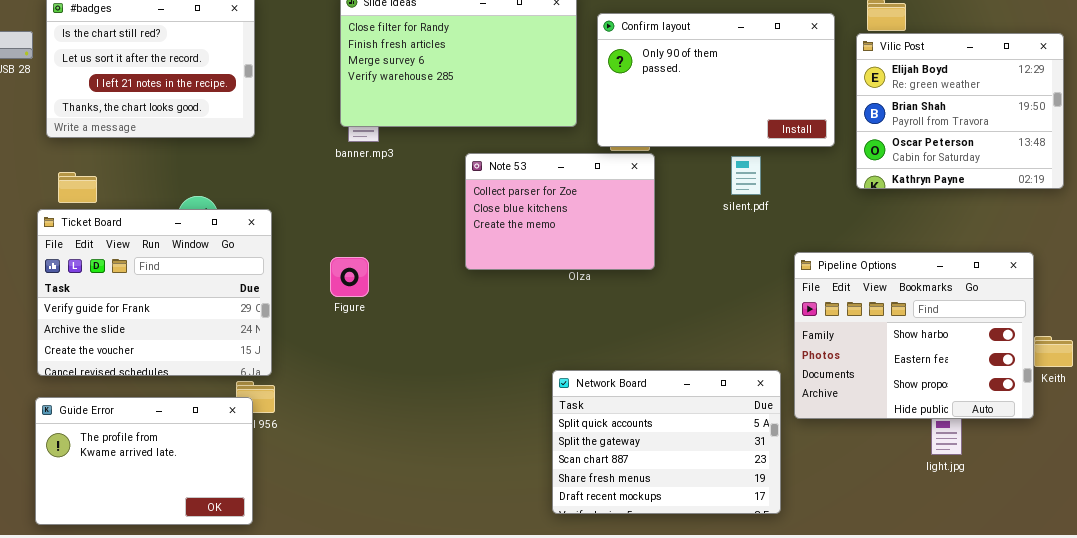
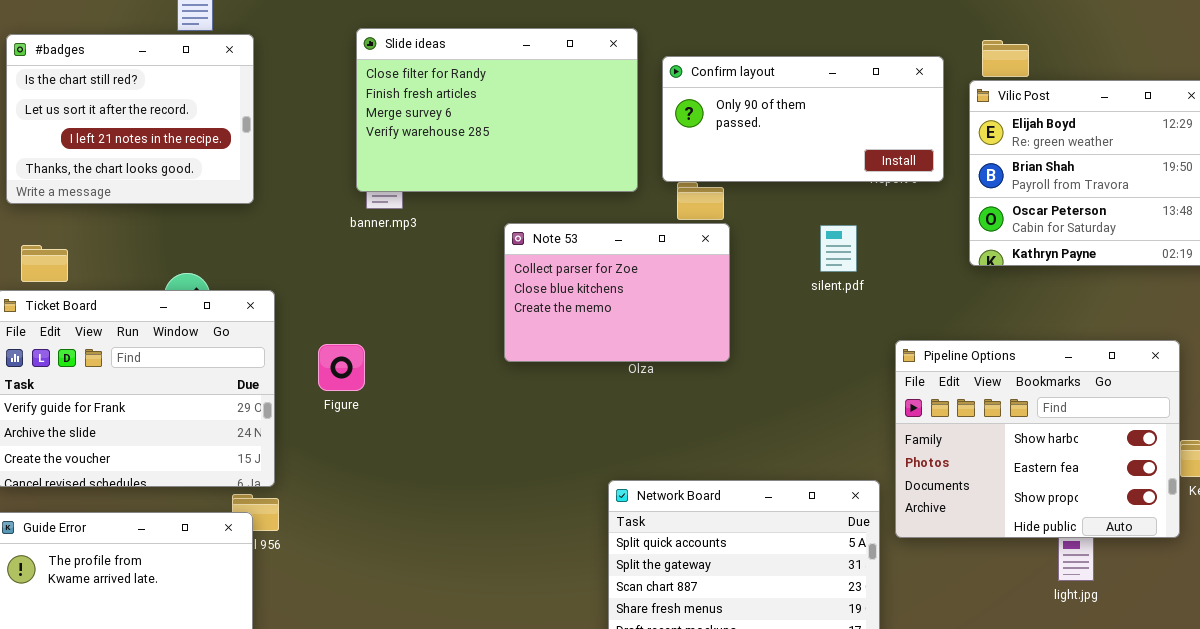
Confirm layout: [597,13,835,147] -> [662,56,944,182], resized
Figure: [330,257,369,297] -> [318,344,365,391], moved

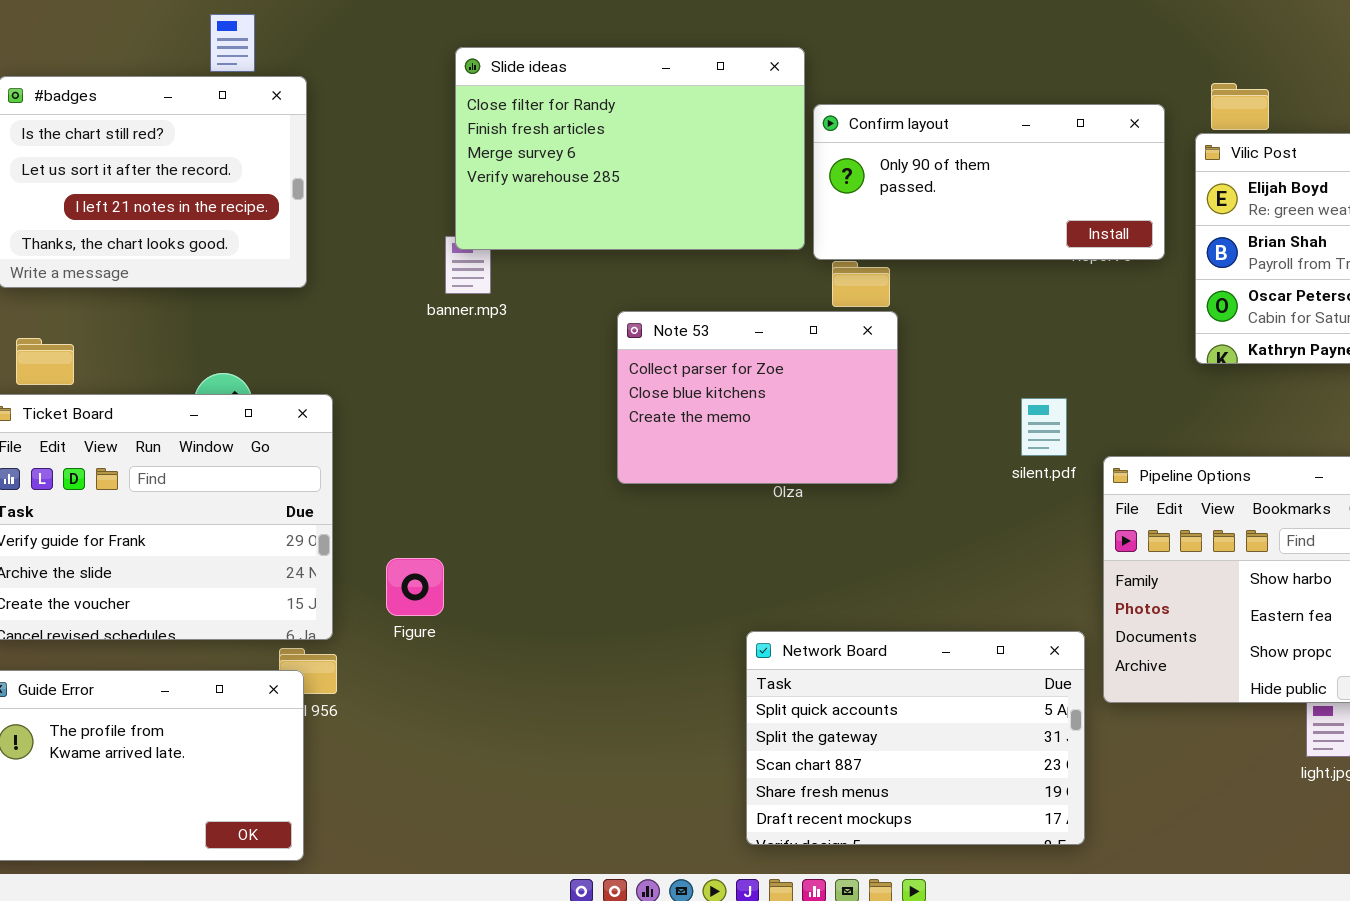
Slide ideas: [356,28,638,192] -> [455,47,805,250], moved
silent.pdf: [820,225,857,272] -> [1021,398,1067,456], moved
Figure: [318,344,365,391] -> [386,558,444,616], moved

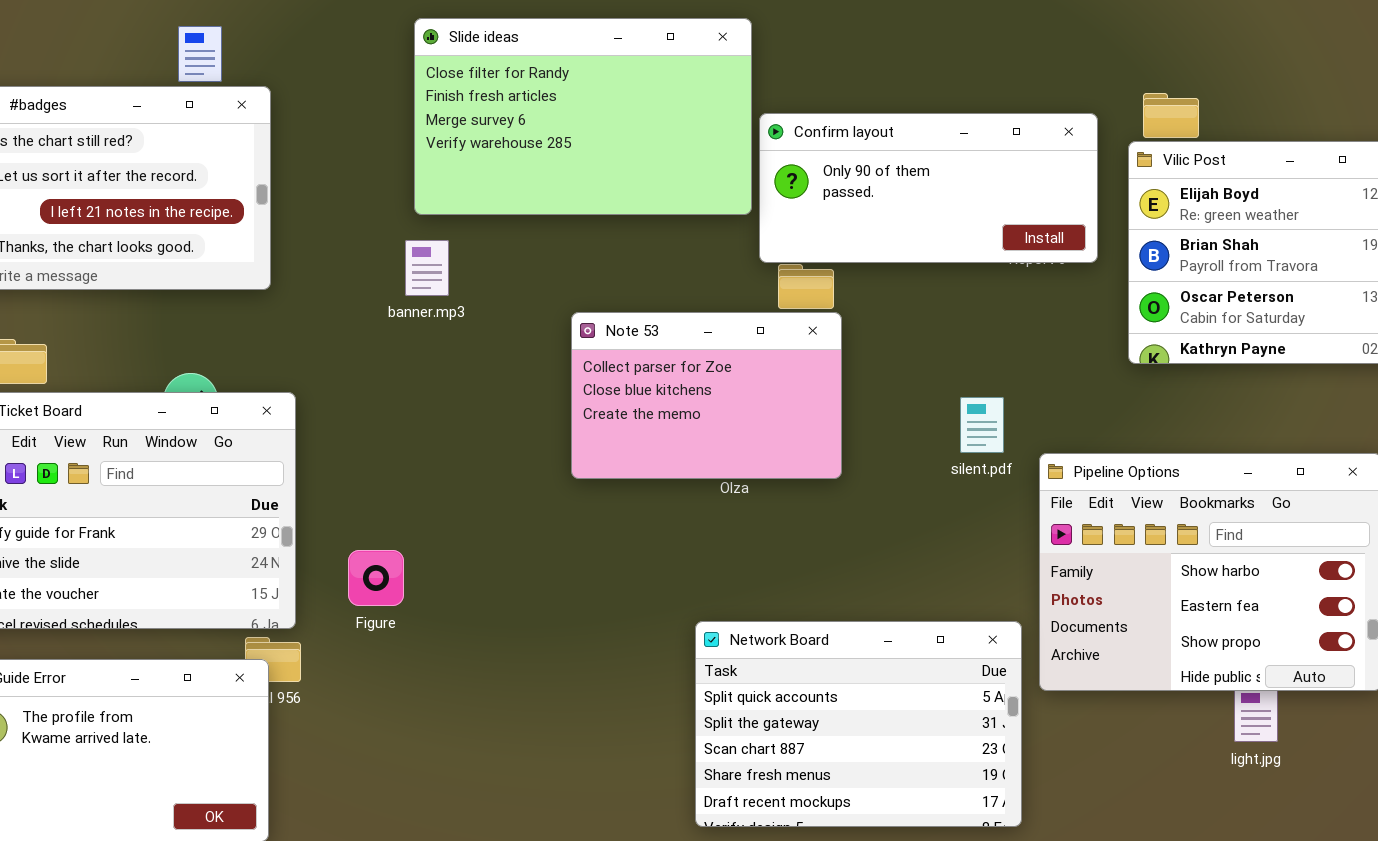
Slide ideas: [455,47,805,250] -> [414,18,752,215], moved

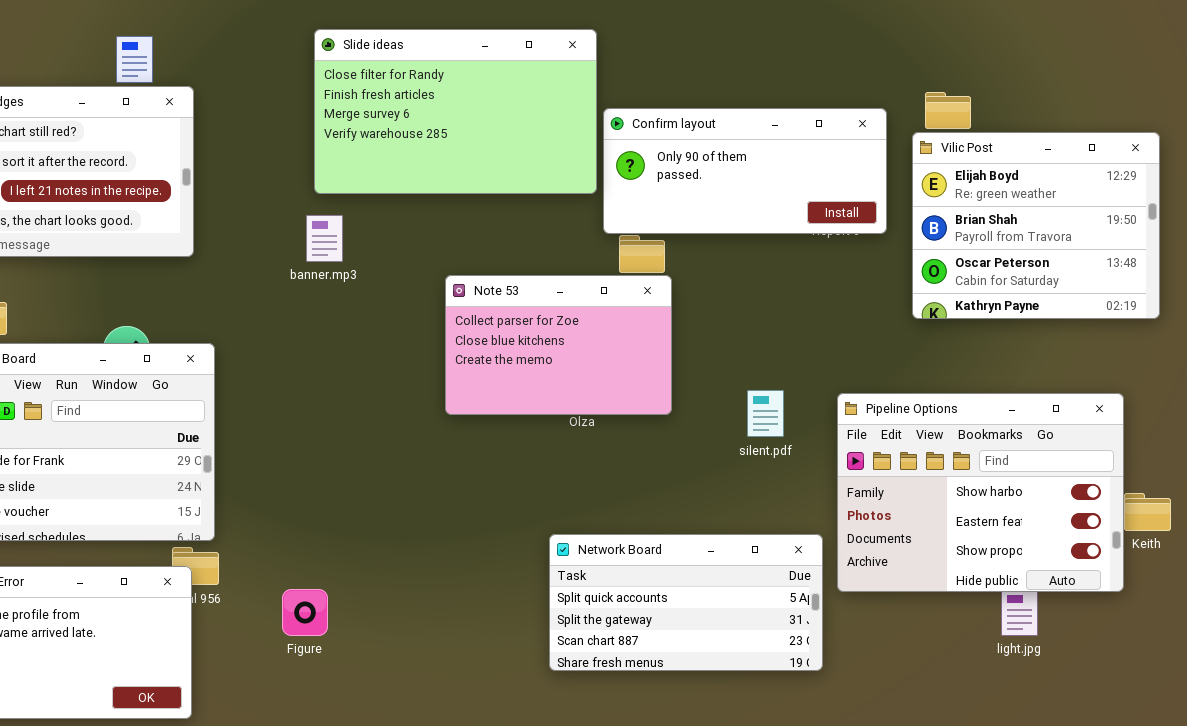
silent.pdf: [960,397,1004,453] -> [747,390,784,437], moved
Figure: [348,550,404,606] -> [282,589,328,636], moved
Network Board: [695,621,1022,827] -> [549,534,823,671], resized

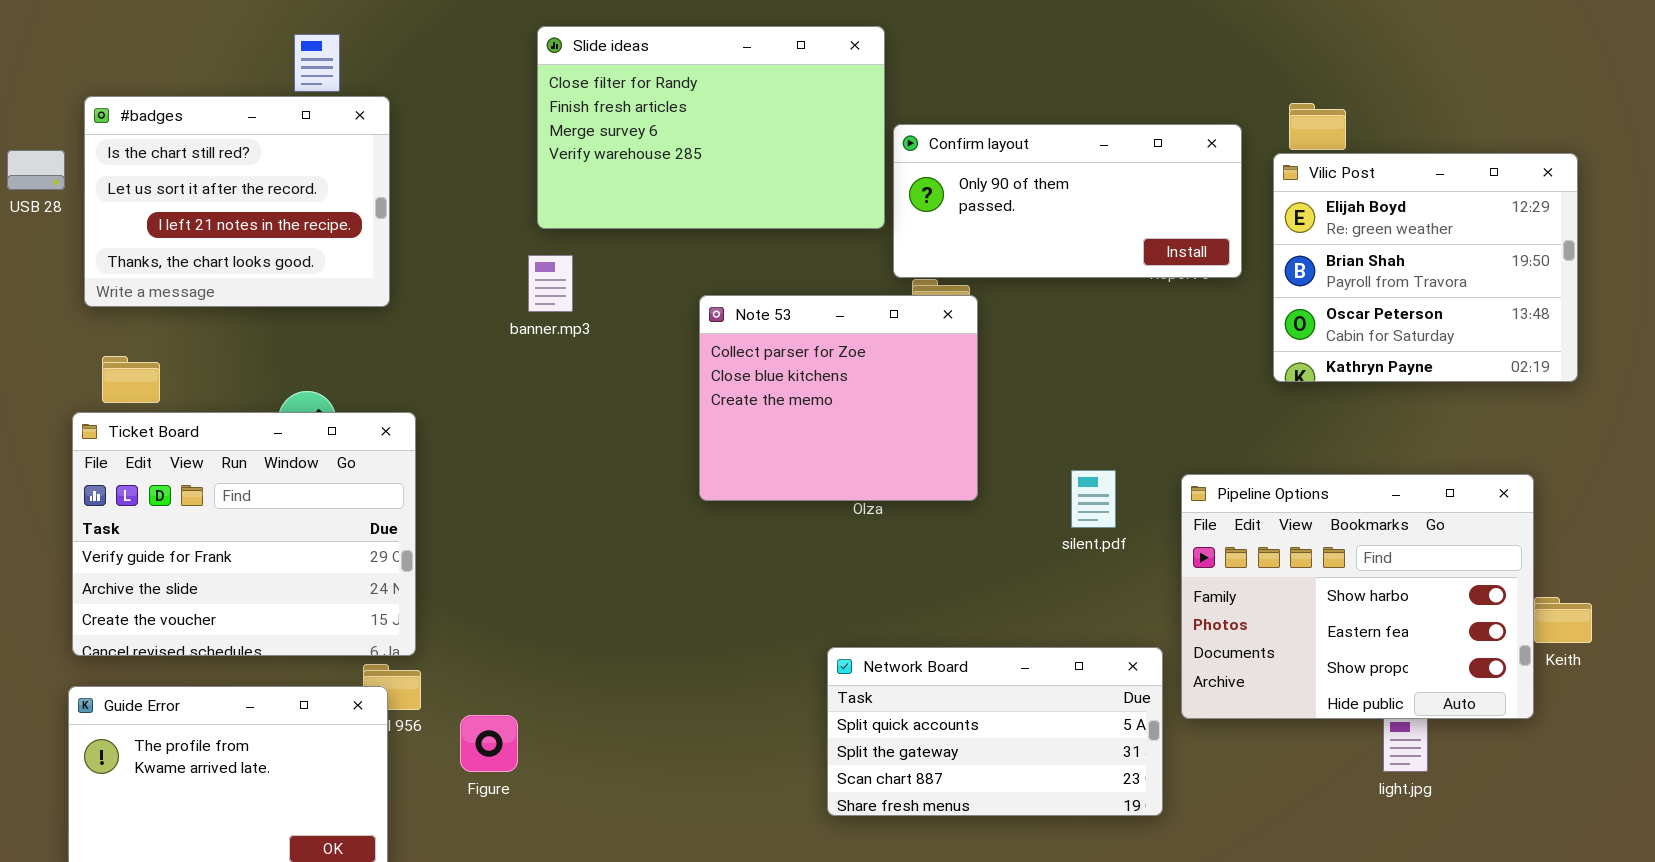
Note 53: [445,275,672,415] -> [699,295,978,501], resized
Figure: [282,589,328,636] -> [460,715,518,772], moved

